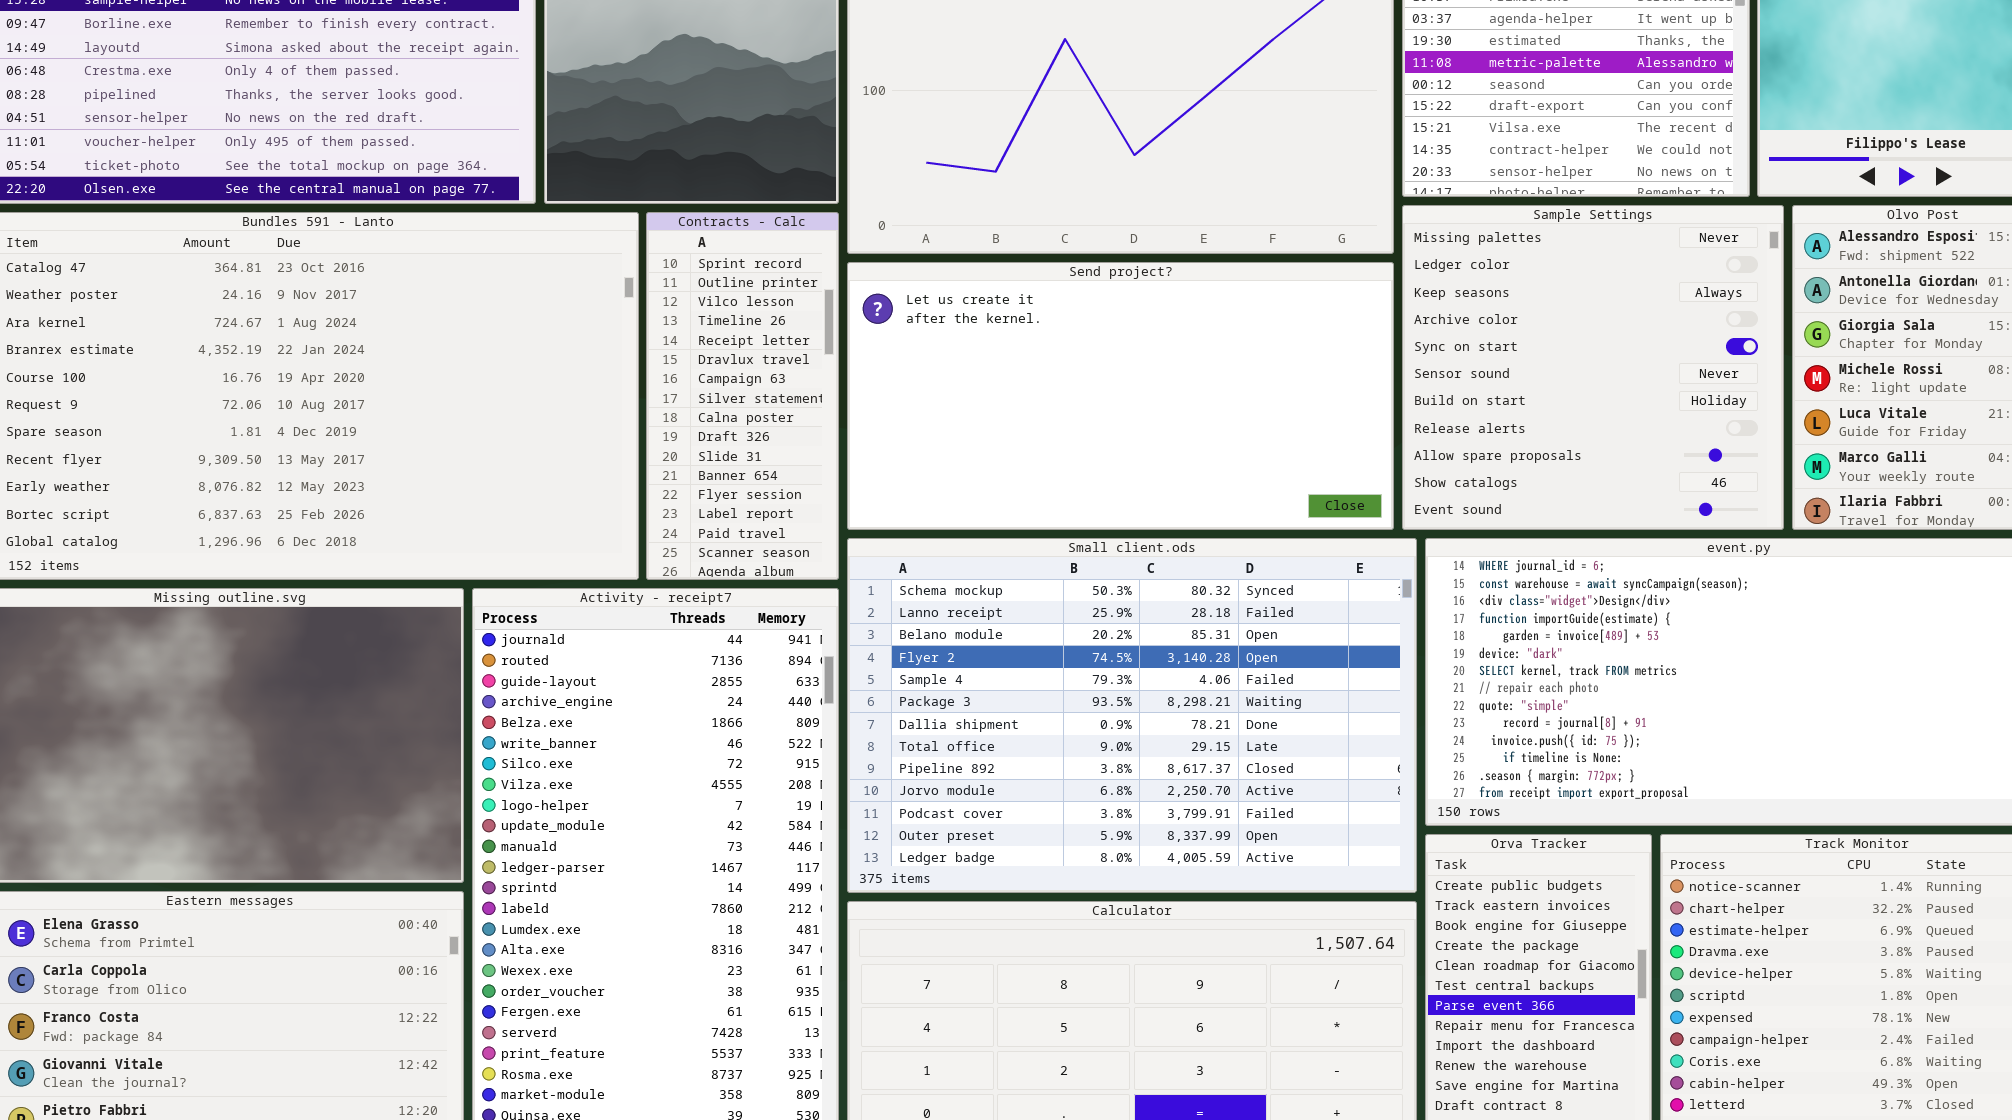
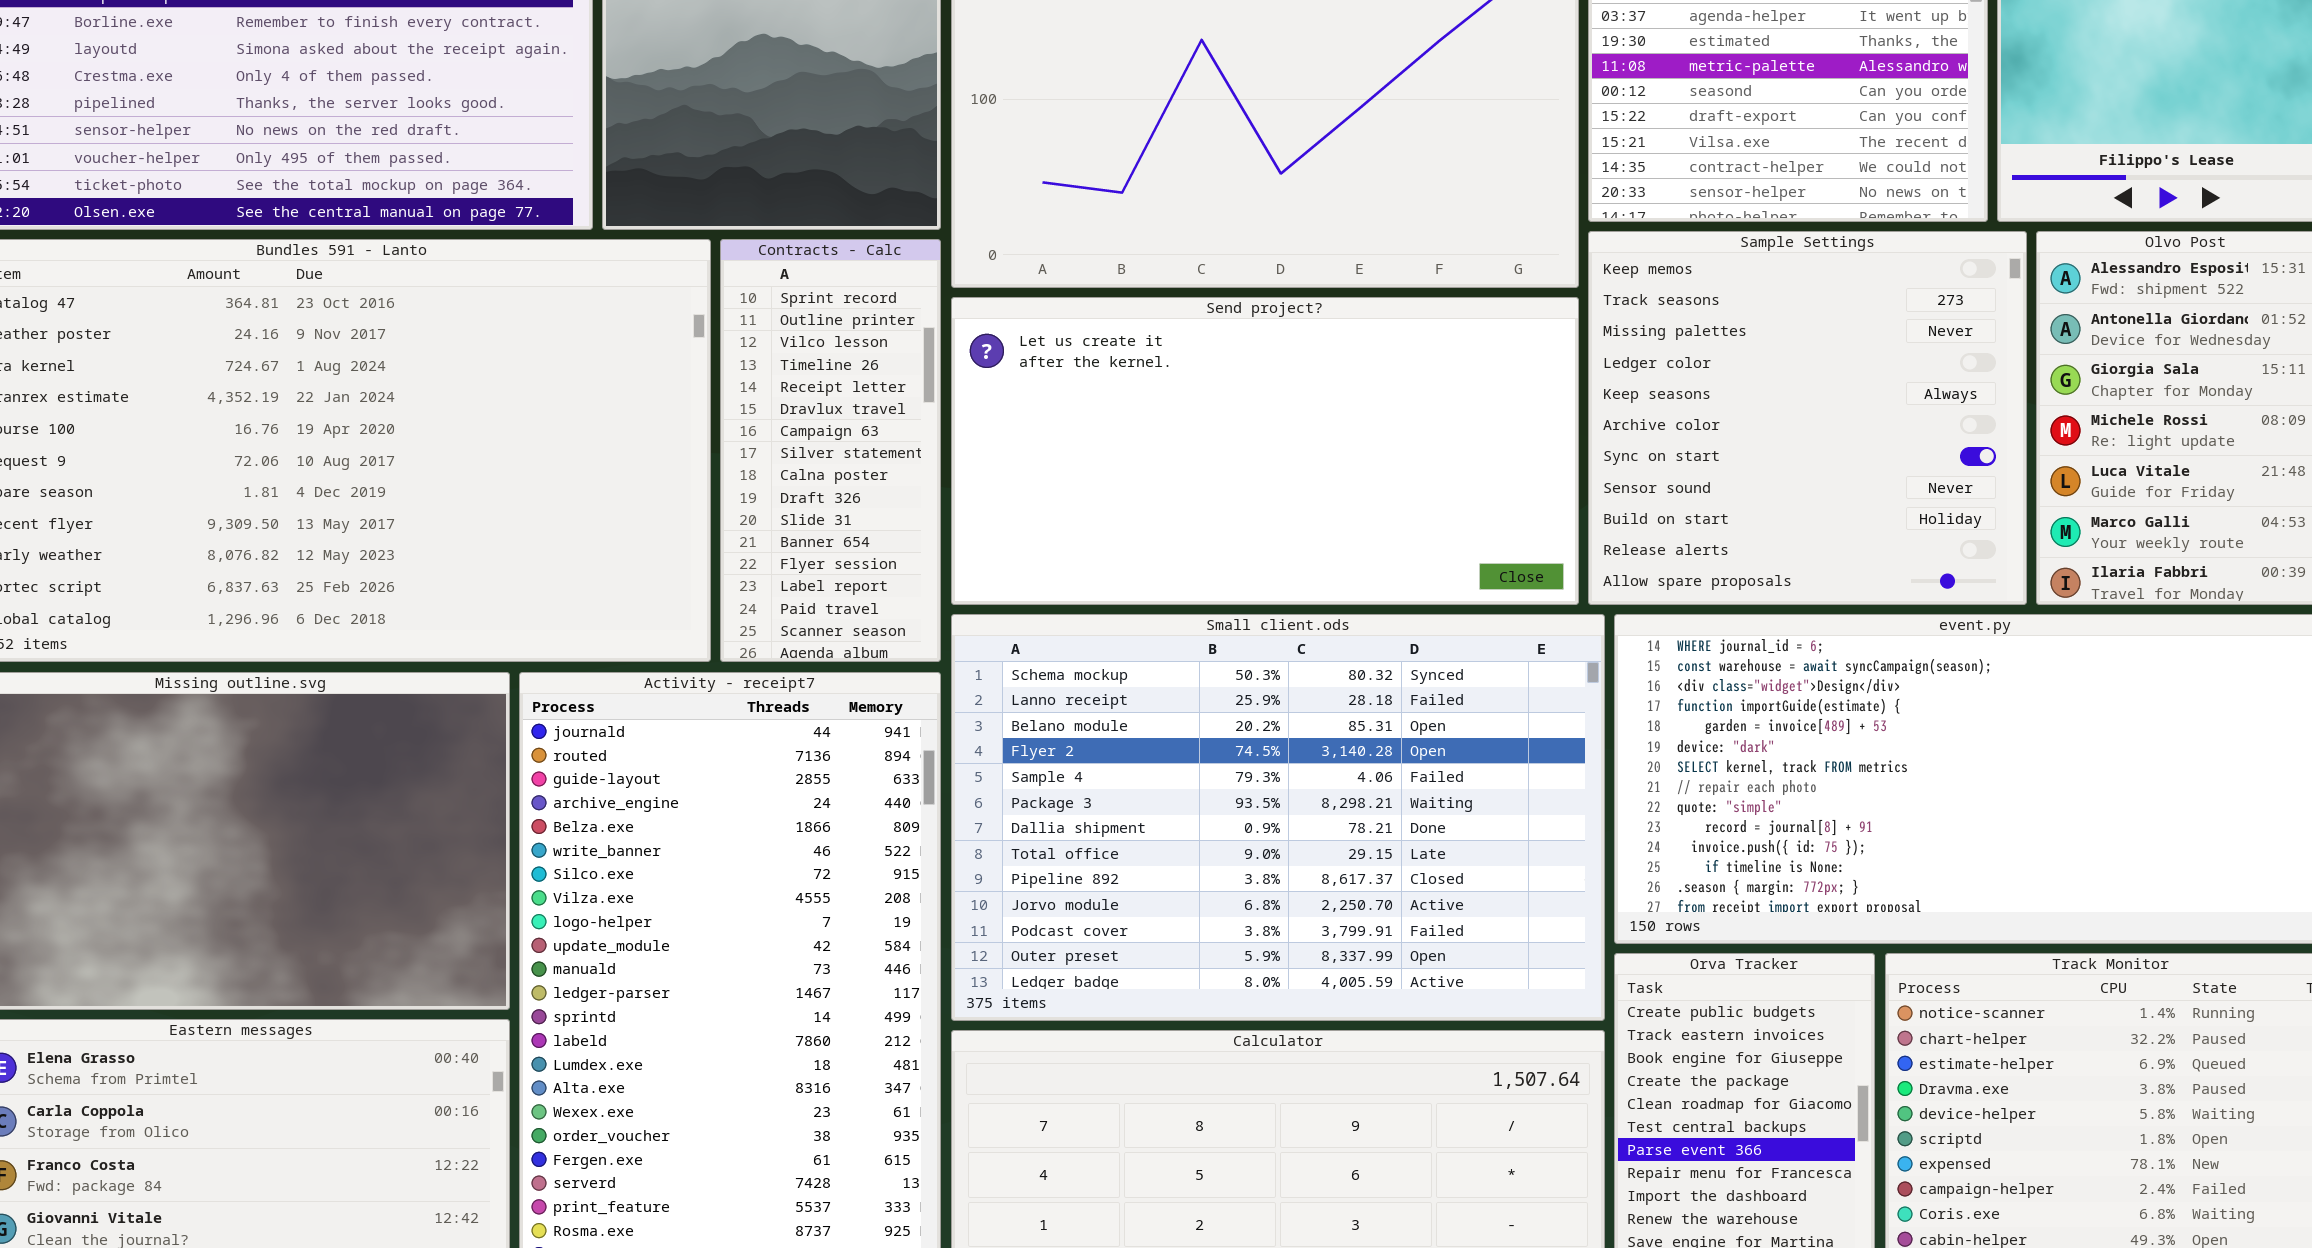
Sample Settings: [1402,205,1784,530] -> [1588,231,2027,605], scrolled up 2 rows

